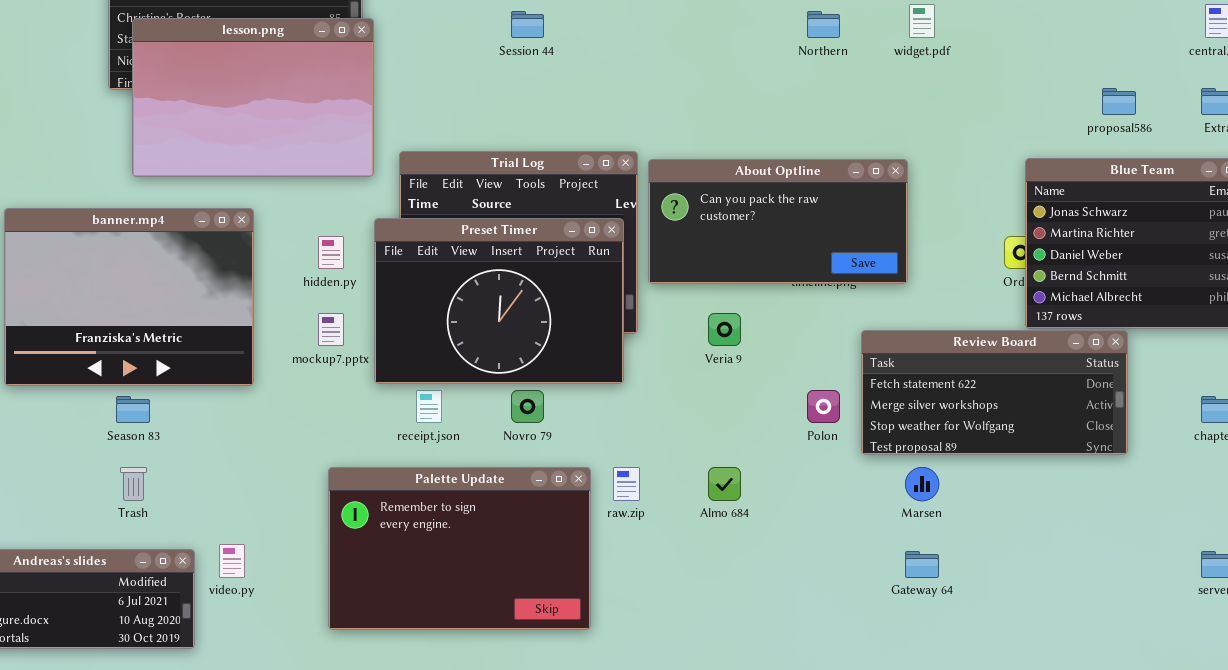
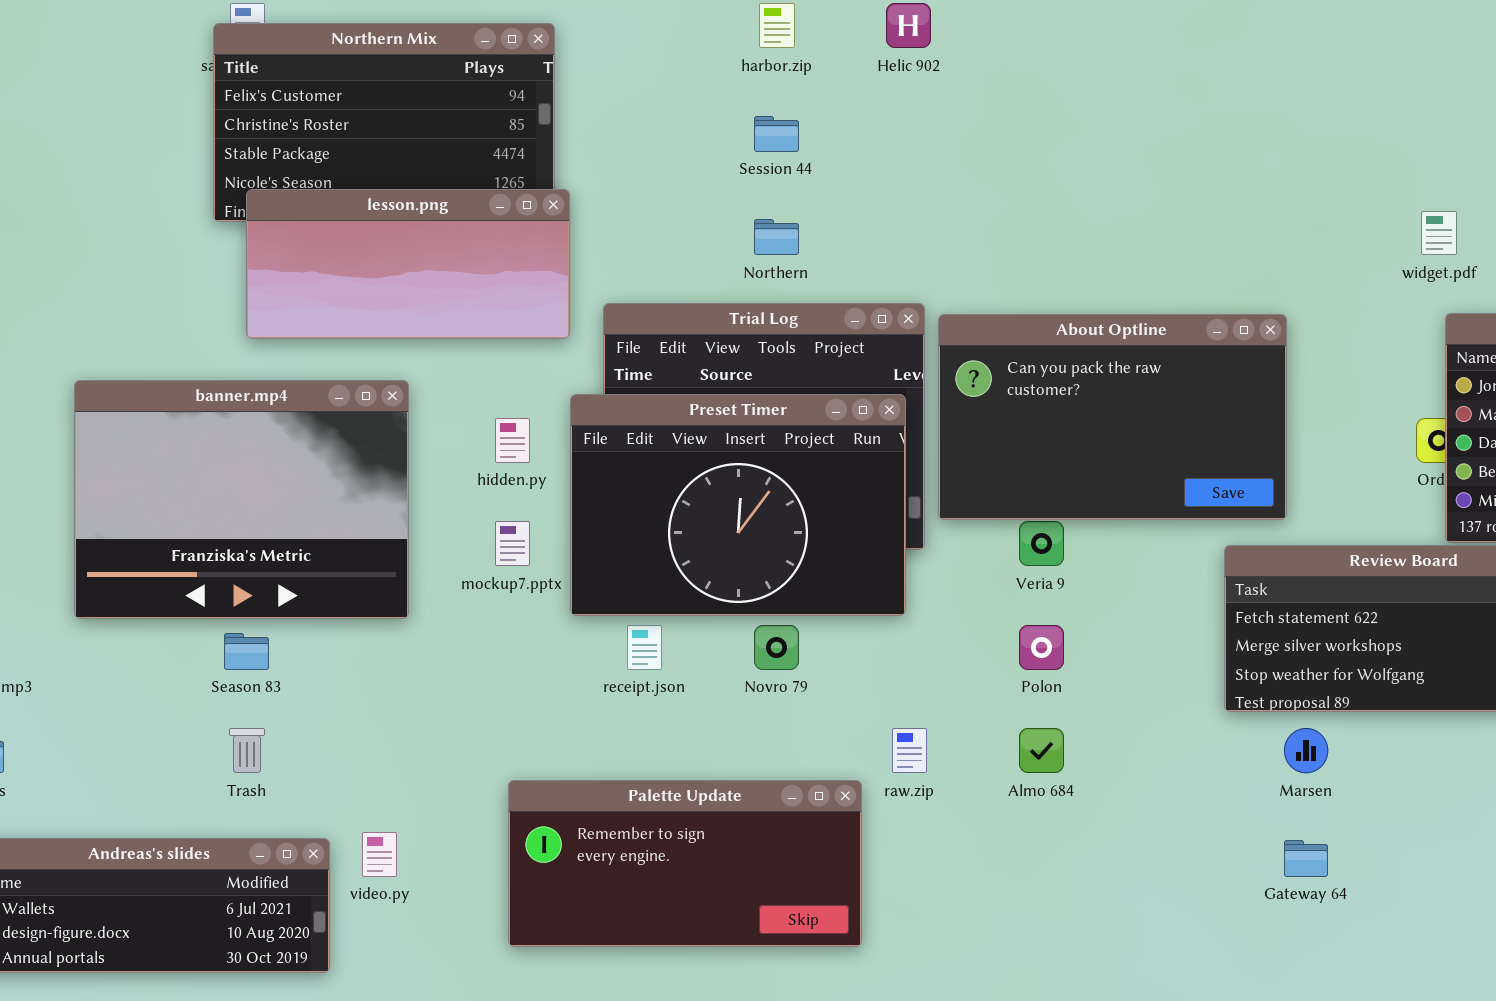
widget.pdf: [909,4,935,38] -> [1421,211,1457,255], moved
Northern: [807,11,840,38] -> [754,219,799,255], moved
lesson.png: [132,18,374,177] -> [246,189,570,339], resized
About Optline: [648,159,908,284] -> [938,314,1287,520], resized
Polon: [807,390,840,423] -> [1019,625,1064,670], moved
Palette Update: [328,467,591,630] -> [508,780,862,947], resized

